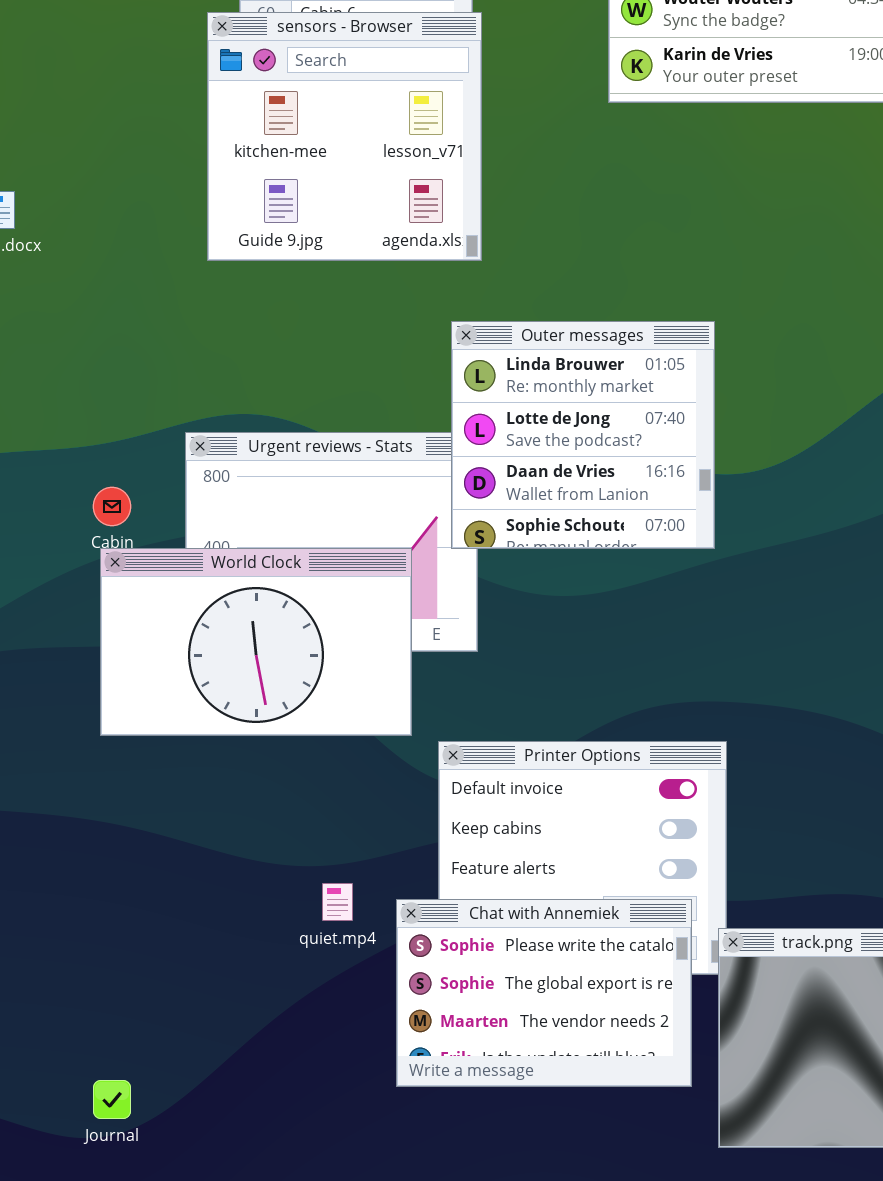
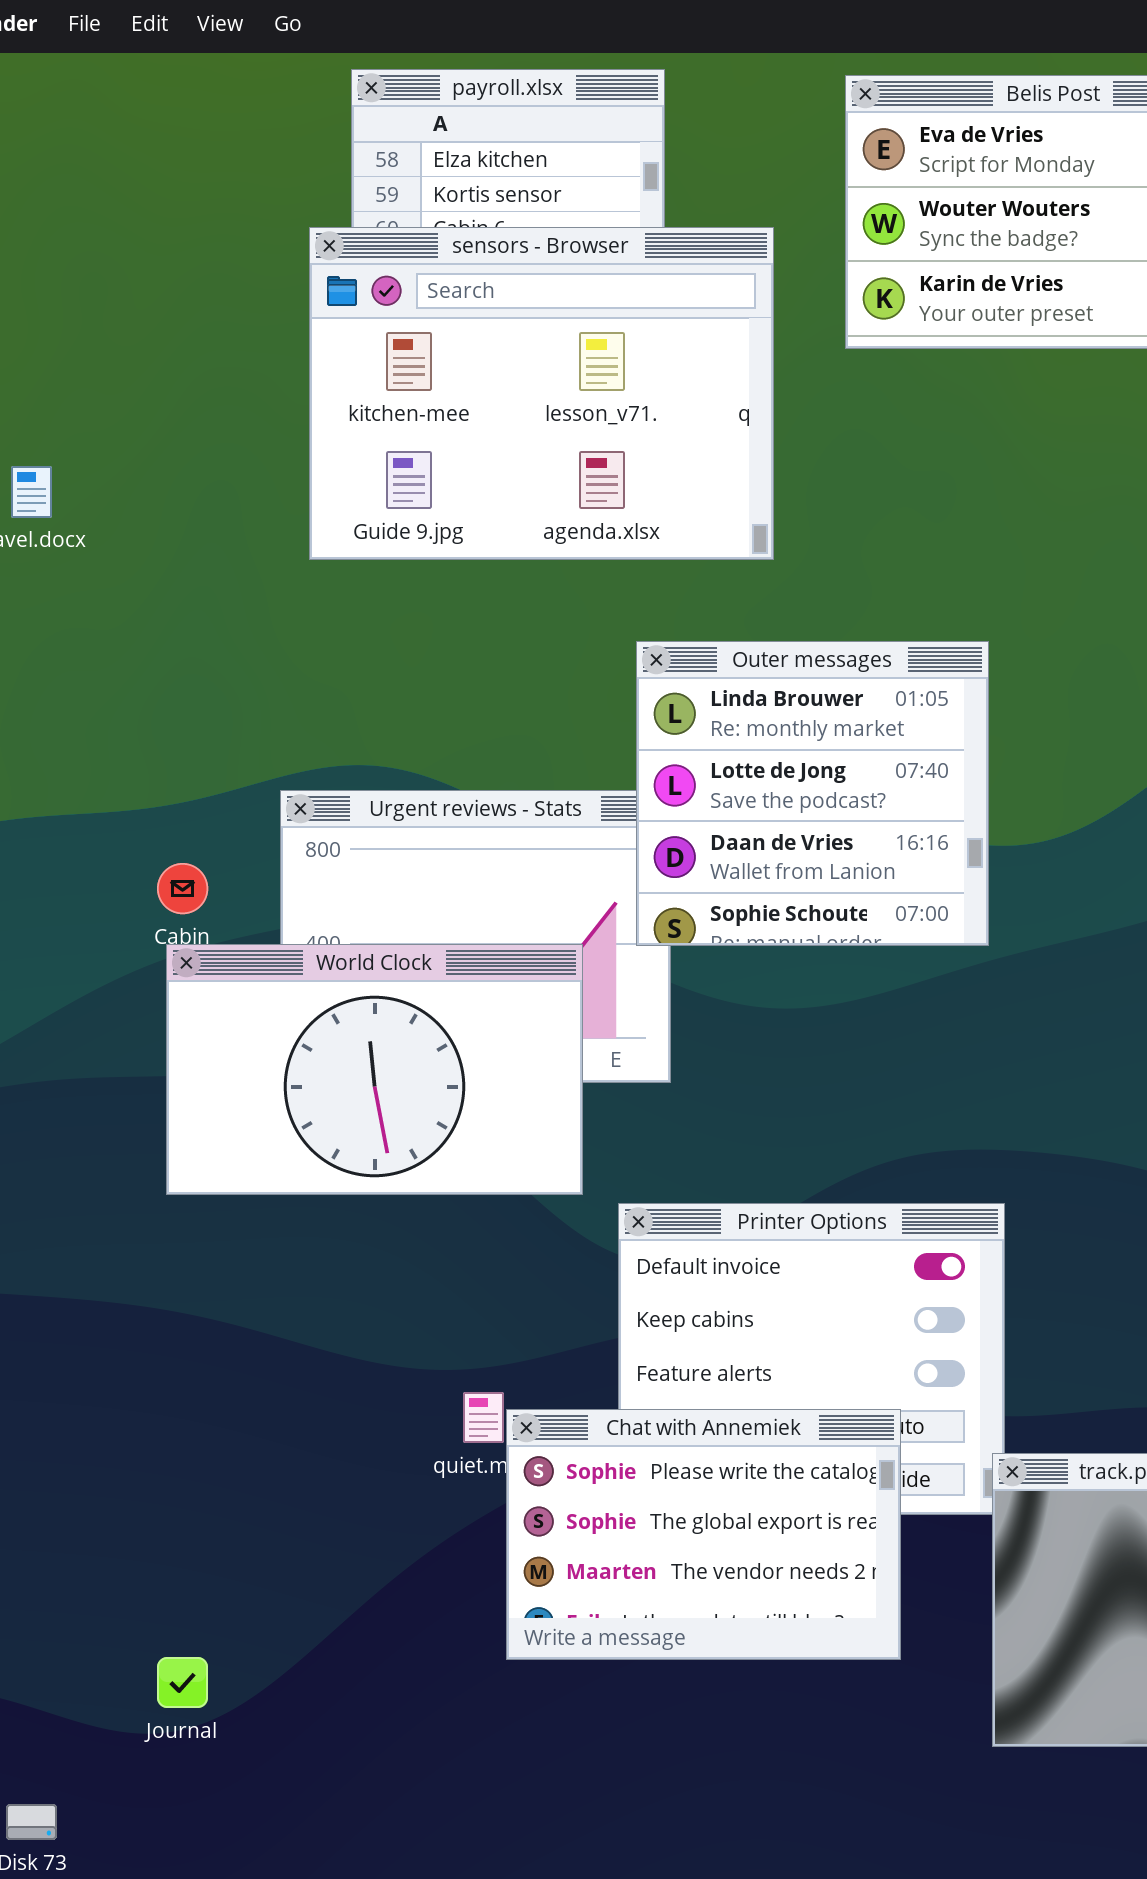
sensors - Browser: [207,12,482,261] -> [309,227,774,560], resized
Chat with Annemiek: [396,899,692,1087] -> [506,1409,901,1660], moved

